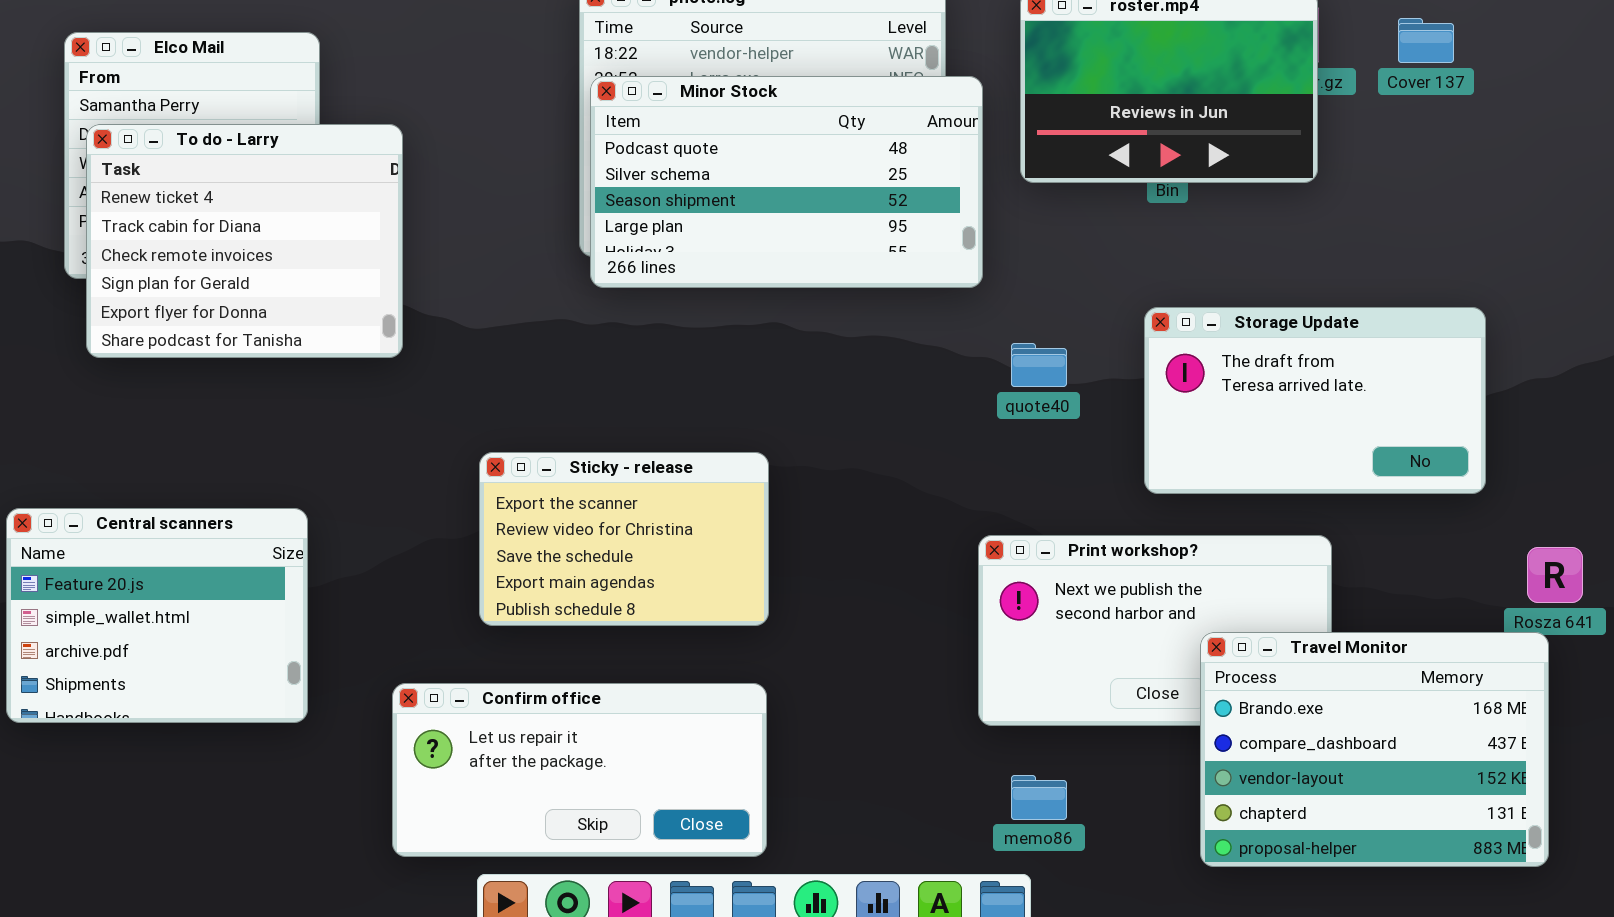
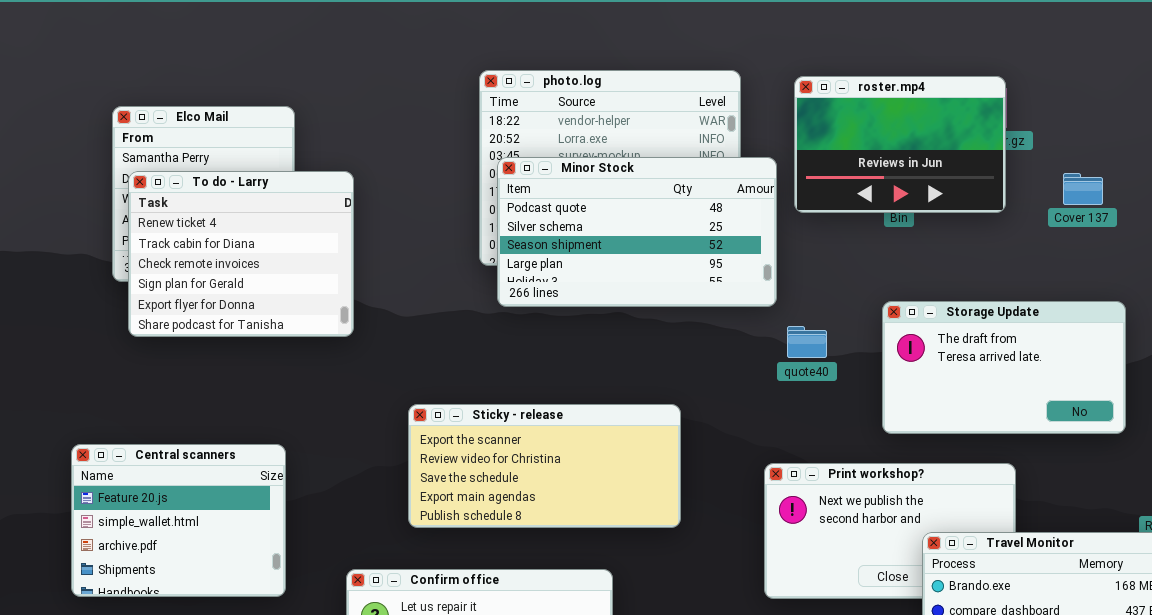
Cover 137: [1398,18,1454,63] -> [1063,173,1103,205], moved
Minor Stock: [590,76,983,288] -> [497,157,777,307], moved
Sticky - release: [479,452,769,626] -> [408,404,681,528], resized

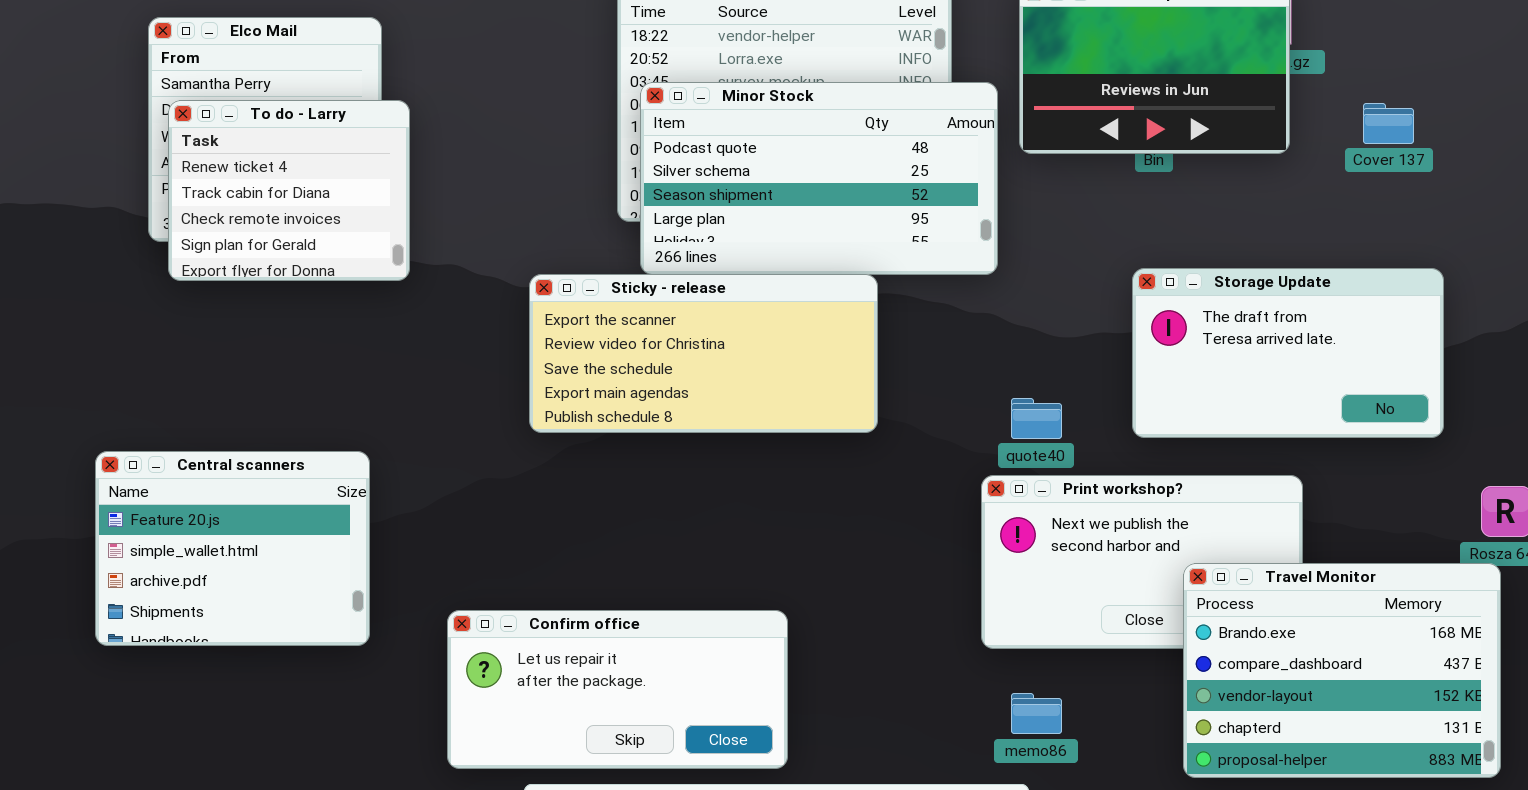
To do - Larry: [128,171,354,337] -> [168,100,410,281], resized
quote40: [787,326,827,358] -> [1011,398,1062,439], moved
Sticky - release: [408,404,681,528] -> [529,274,878,433], moved

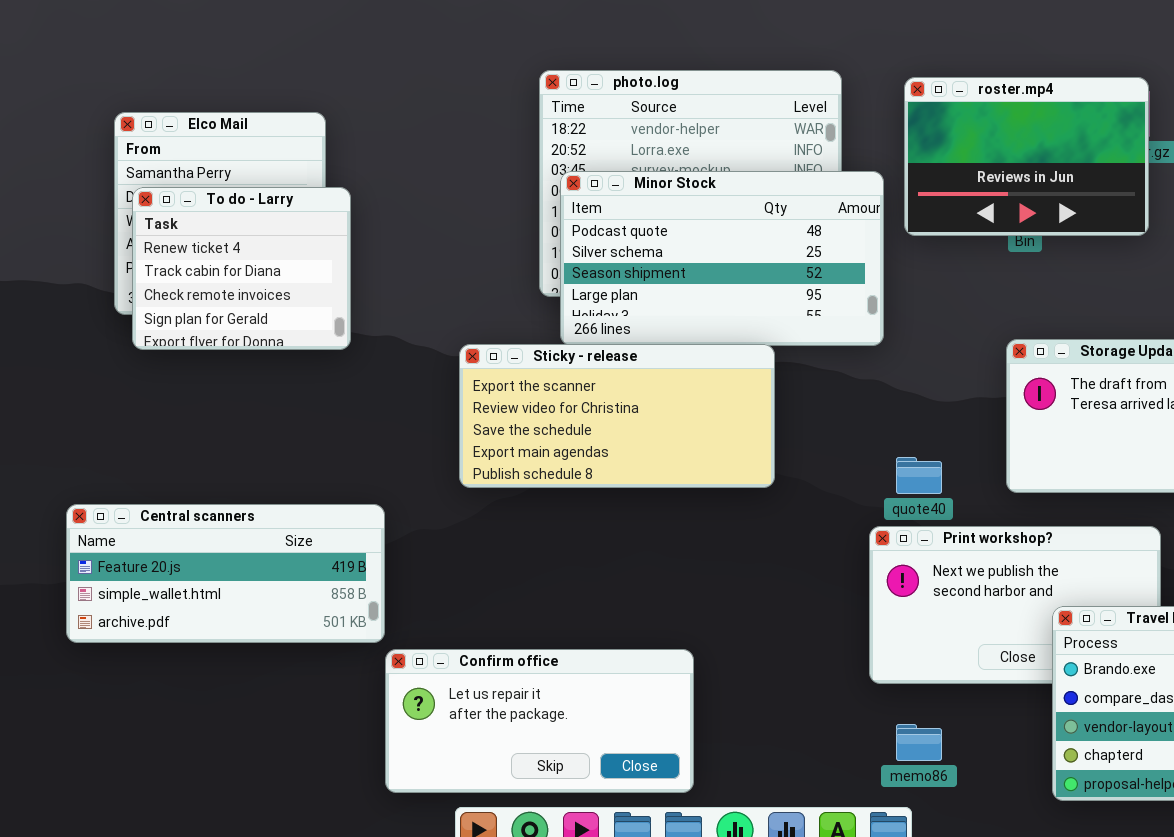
Central scanners: [95,451,370,646] -> [66,504,385,643], resized

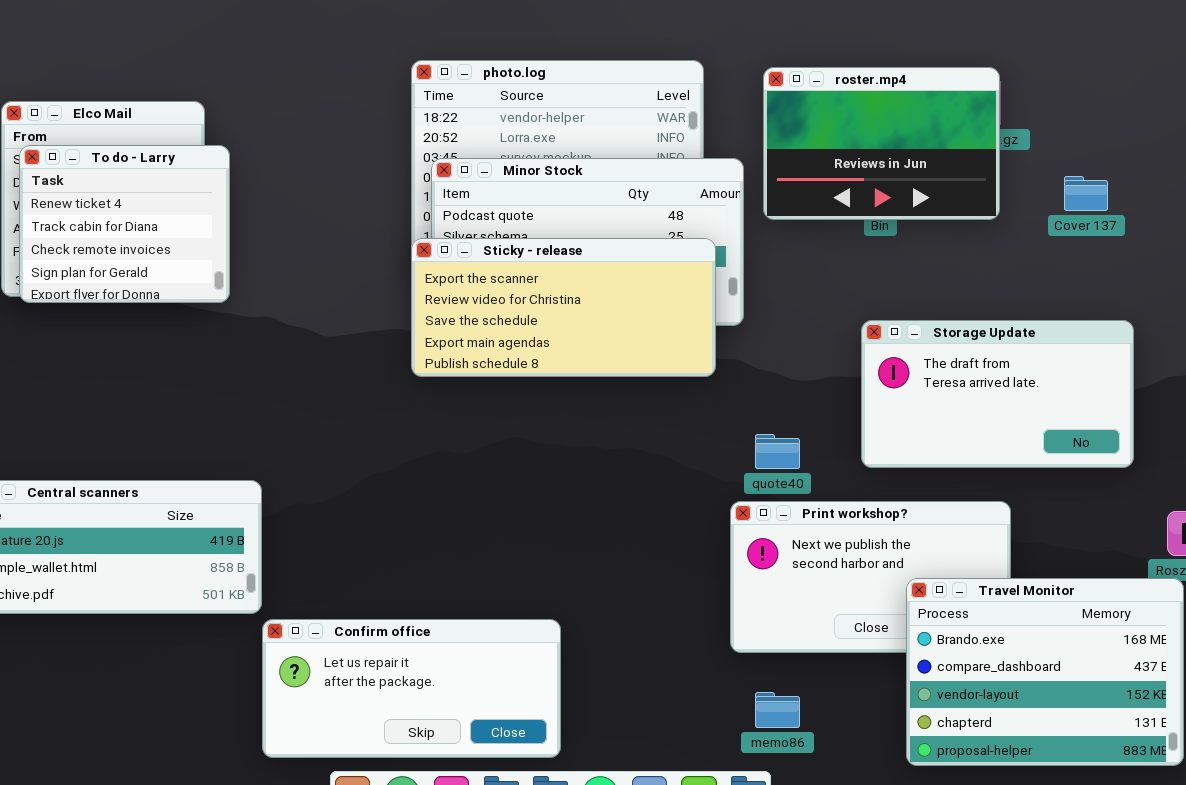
To do - Larry: [132,187,351,350] -> [19,145,230,303], moved
Sticky - release: [459,344,775,488] -> [411,238,716,377], moved

